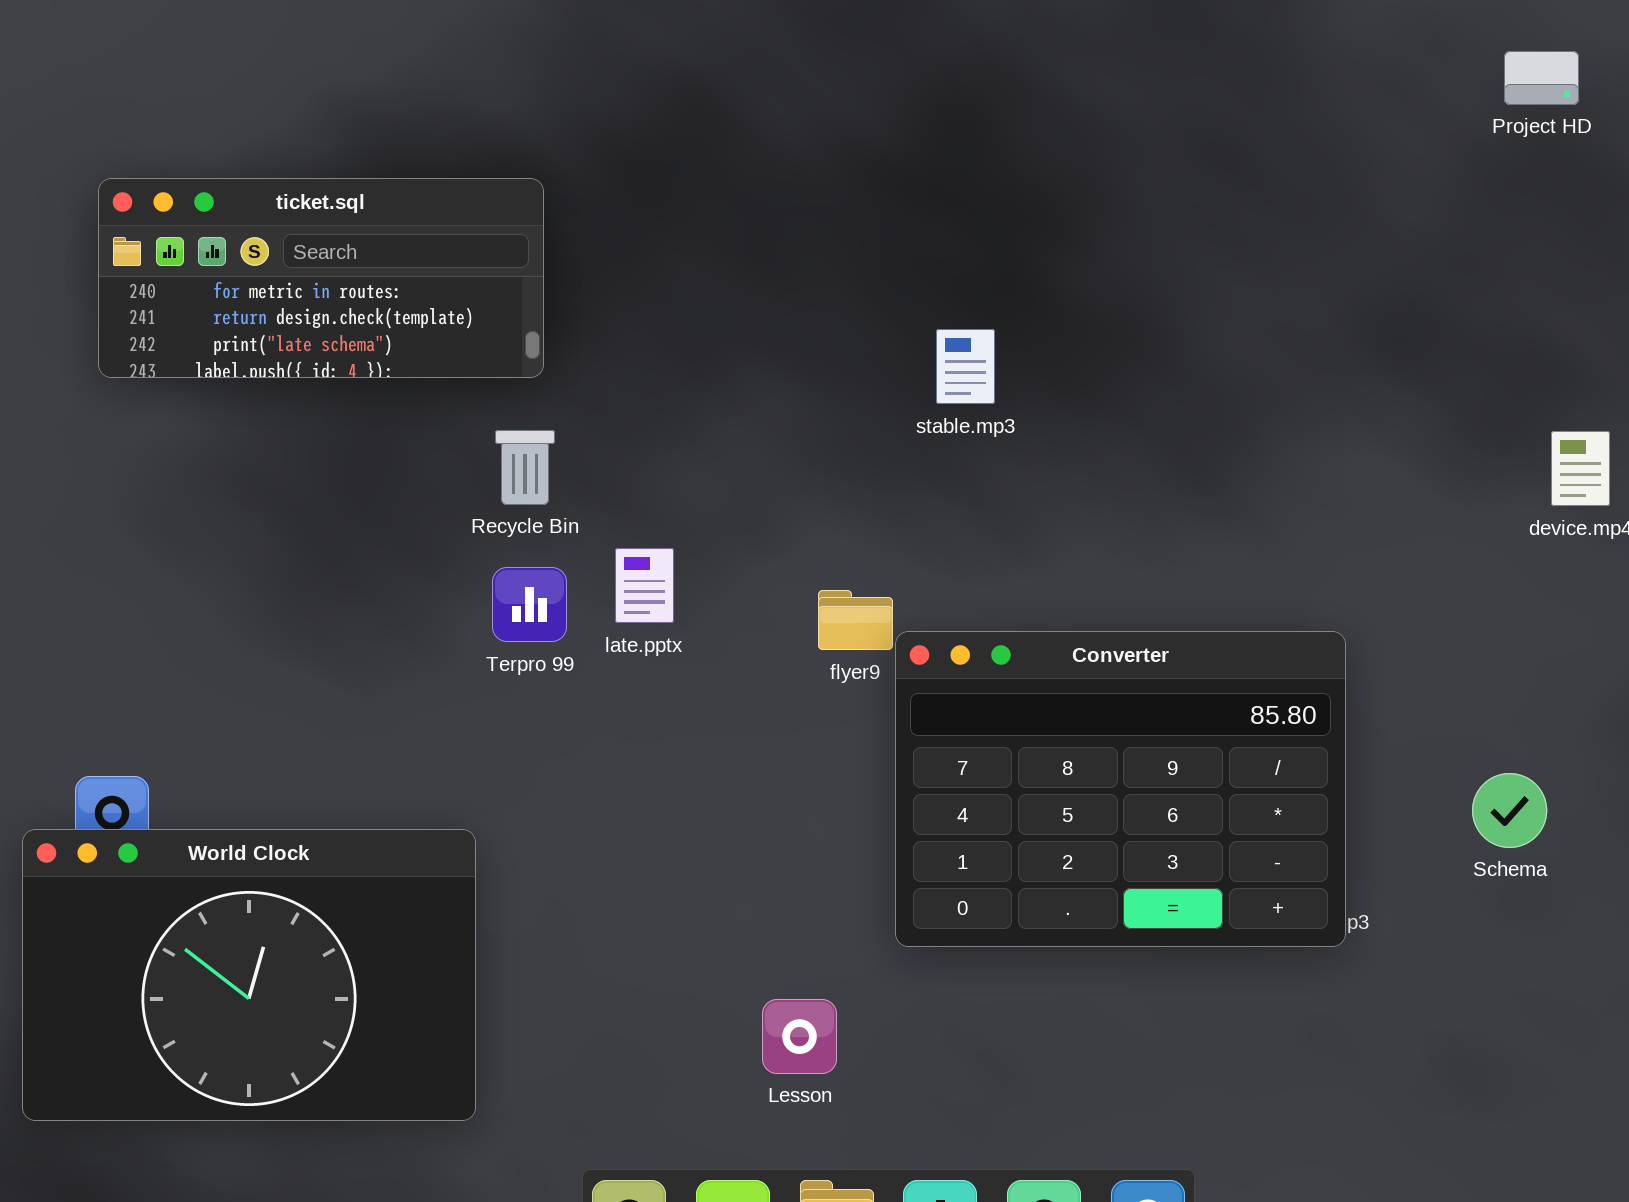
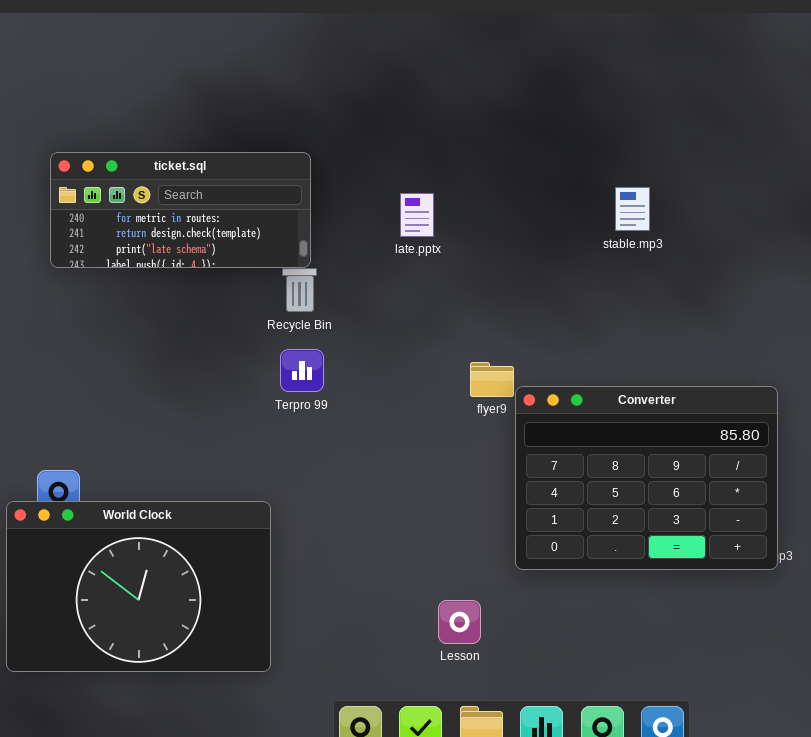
ticket.sql: [98,178,544,378] -> [50,152,311,268], moved
stable.mp3: [936,329,995,404] -> [615,187,650,231], moved
late.pptx: [615,548,674,623] -> [400,193,434,237], moved

